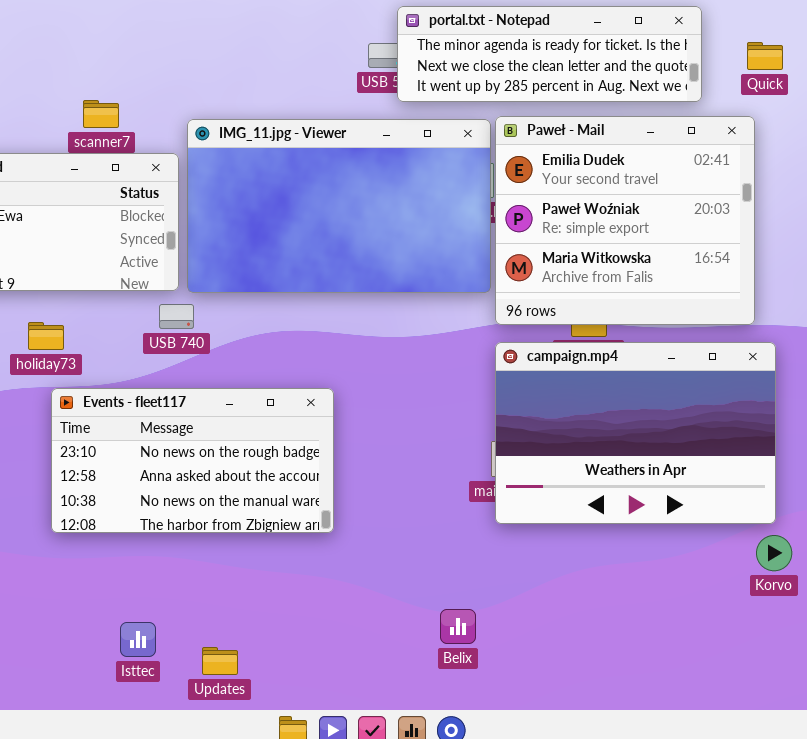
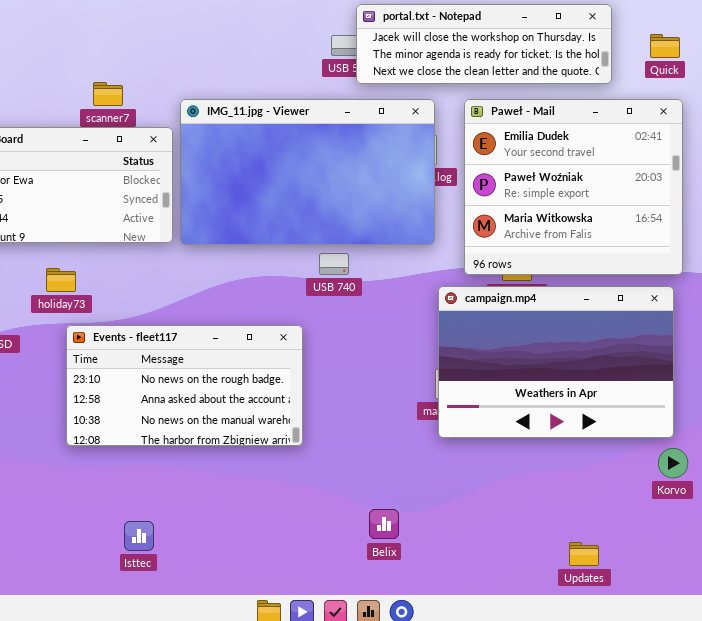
portal.txt - Notepad: [397,6,702,102] -> [356,4,612,84], scrolled up 1 row
Paweł - Mail: [495,116,755,325] -> [464,99,683,275], moved
USB 740: [159,304,194,329] -> [319,253,349,275], moved
Belix: [440,609,476,644] -> [369,509,399,539], moved
Updates: [202,647,238,675] -> [569,542,599,566], moved

